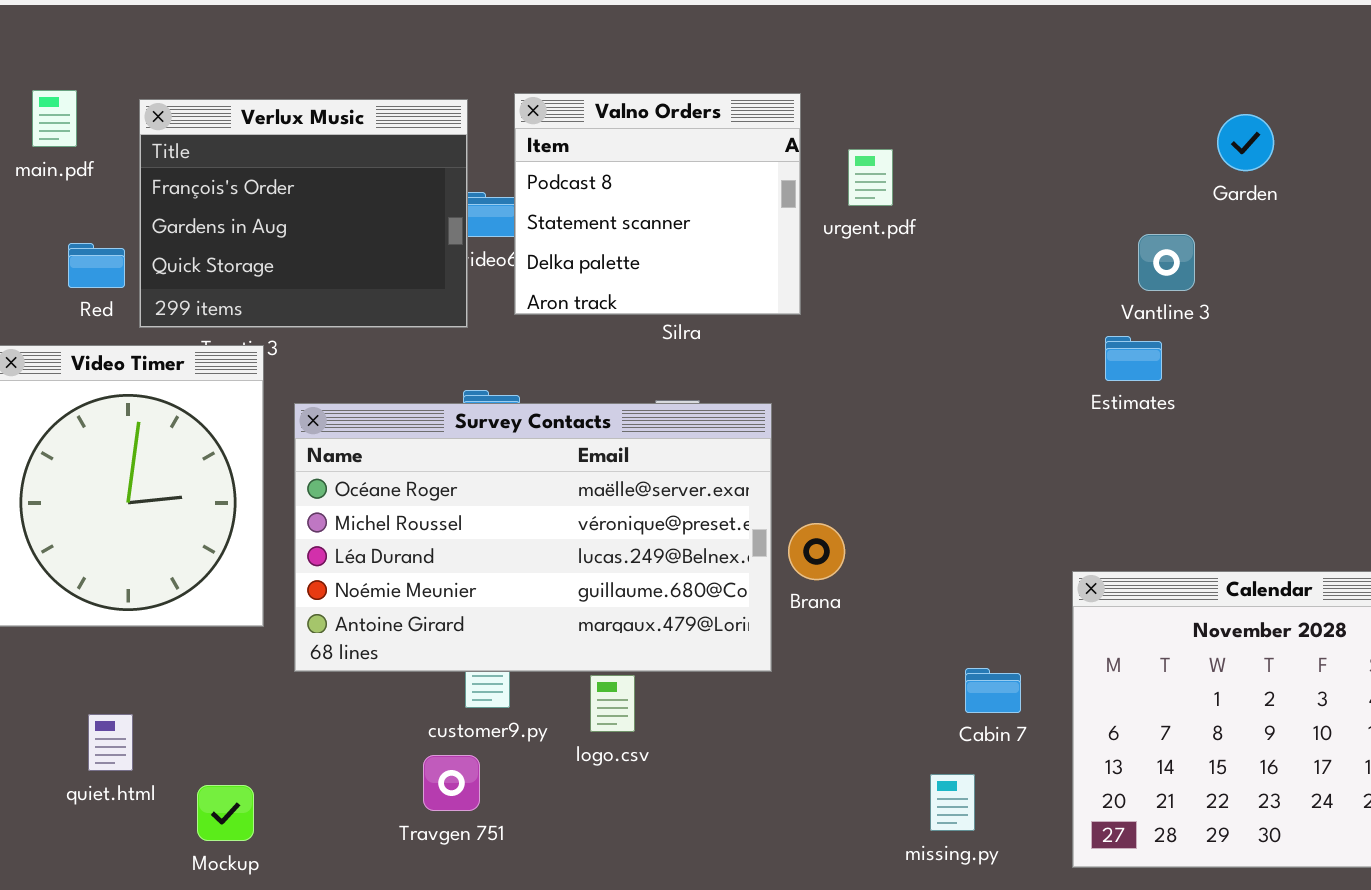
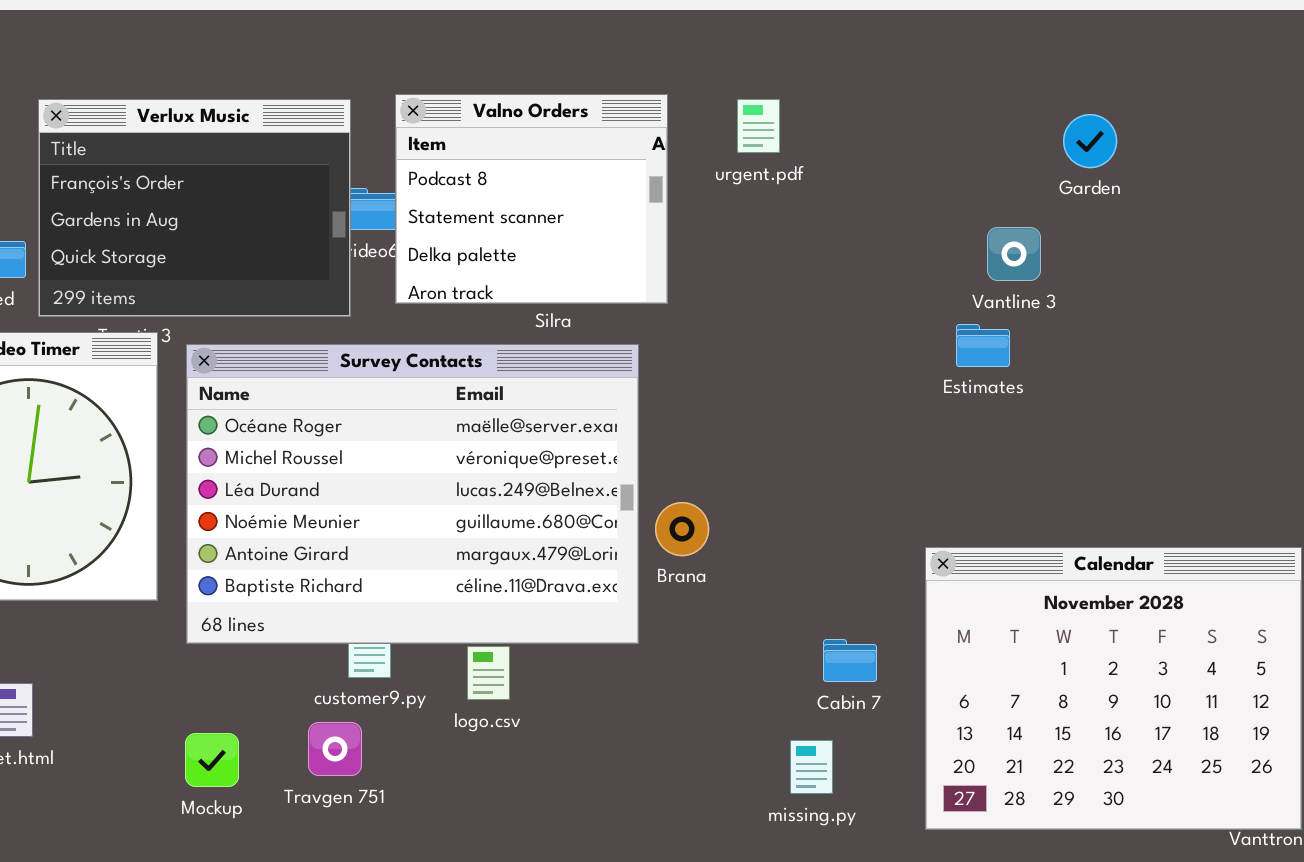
urgent.pdf: [848,149,893,206] -> [737,99,780,153], moved
Survey Contacts: [294,403,772,672] -> [186,344,639,644], resized
Mockup: [197,785,254,841] -> [185,733,239,787], moved

